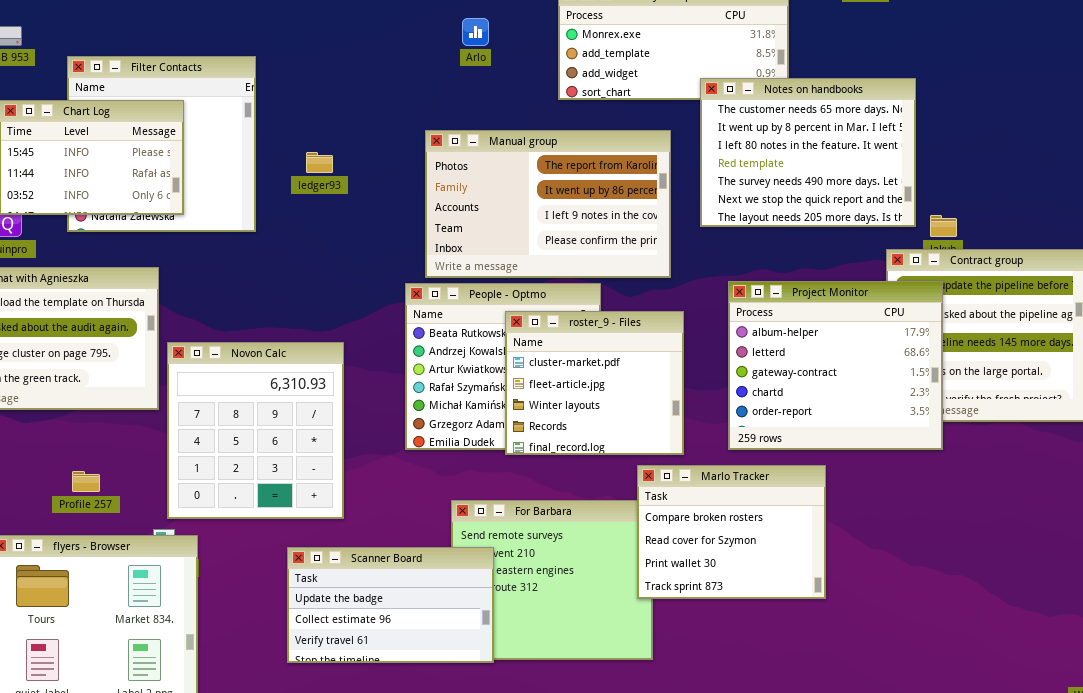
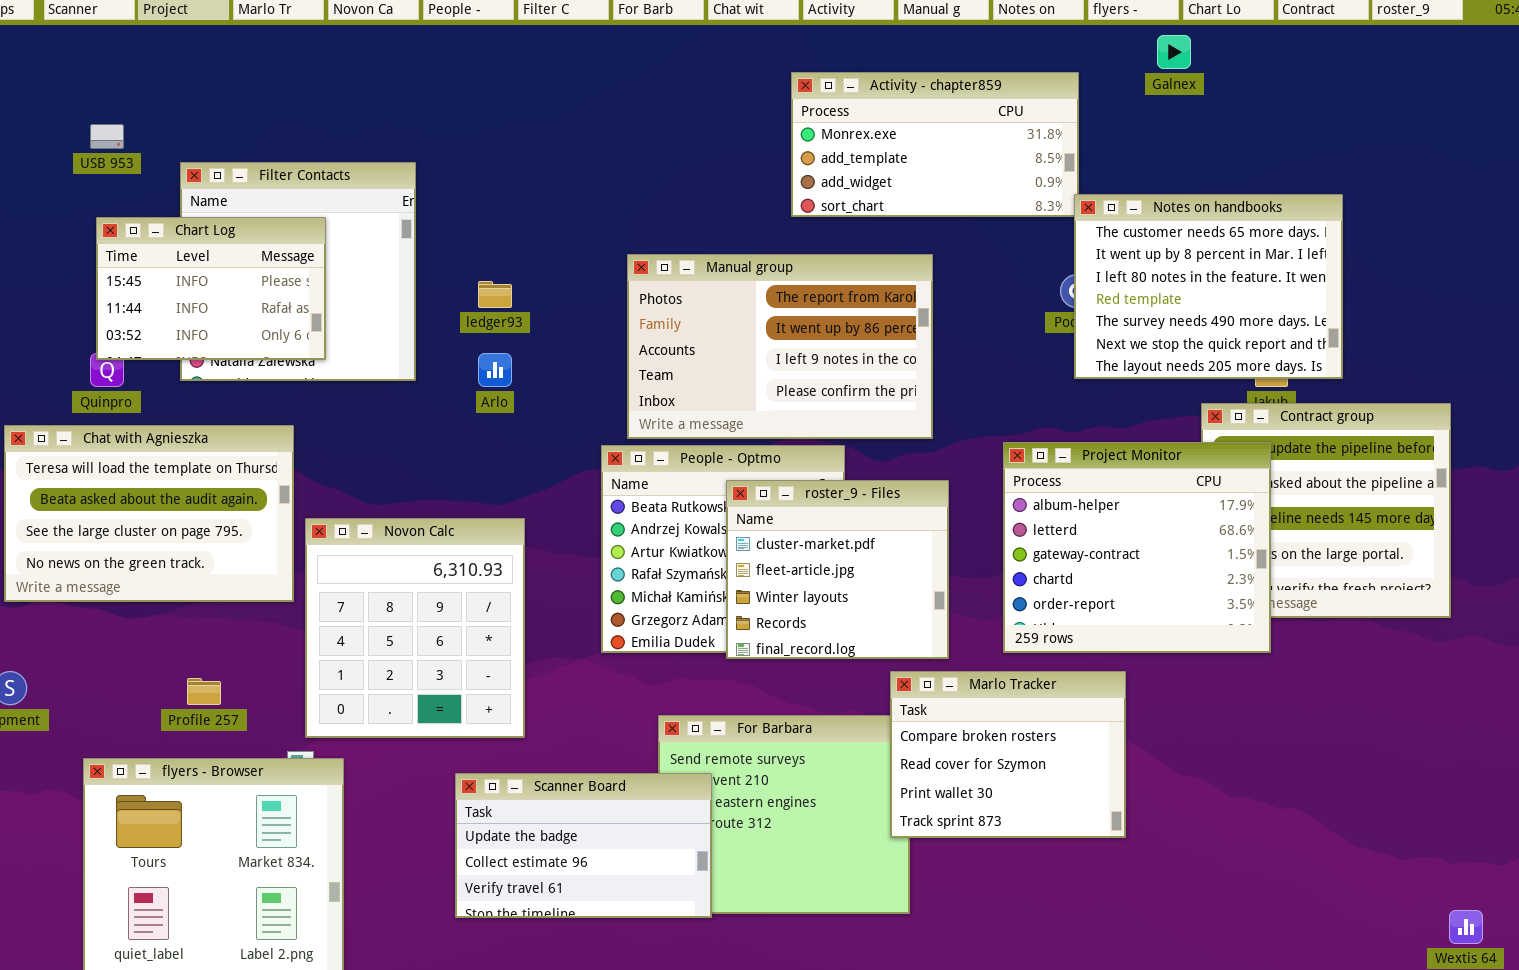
Arlo: [462,18,489,46] -> [478,353,512,387], moved
Notes on handbooks: [700,78,916,227] -> [1074,194,1343,379], moved

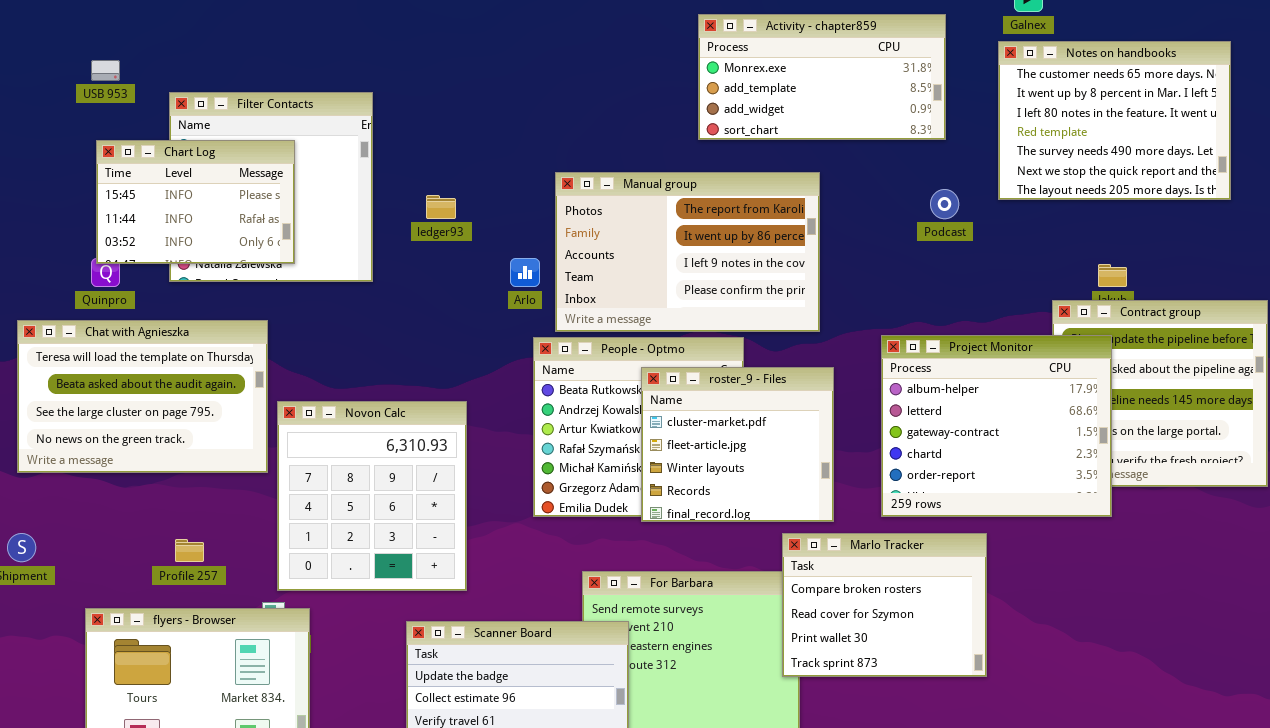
Notes on handbooks: [1074,194,1343,379] -> [998,41,1231,200], moved
Arlo: [478,353,512,387] -> [510,258,540,287], moved

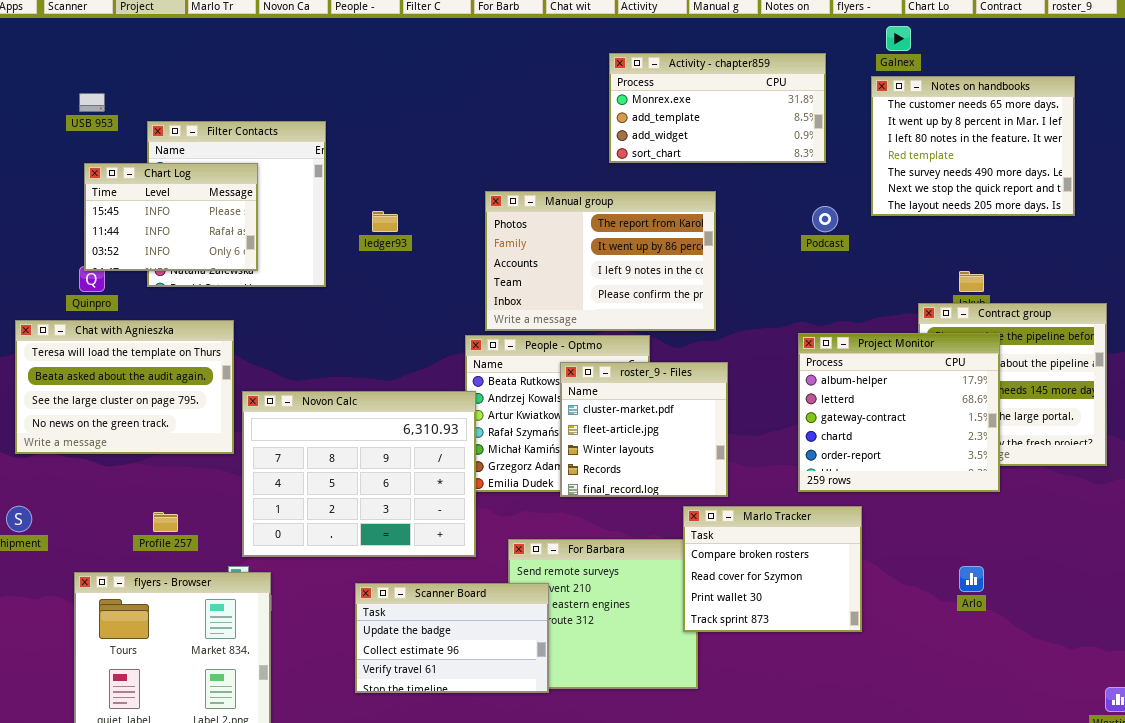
Arlo: [510,258,540,287] -> [959,566,984,592], moved
Project Monitor: [881,335,1112,517] -> [798,333,1000,492], moved
Novon Calc: [277,401,467,591] -> [242,391,476,557], resized

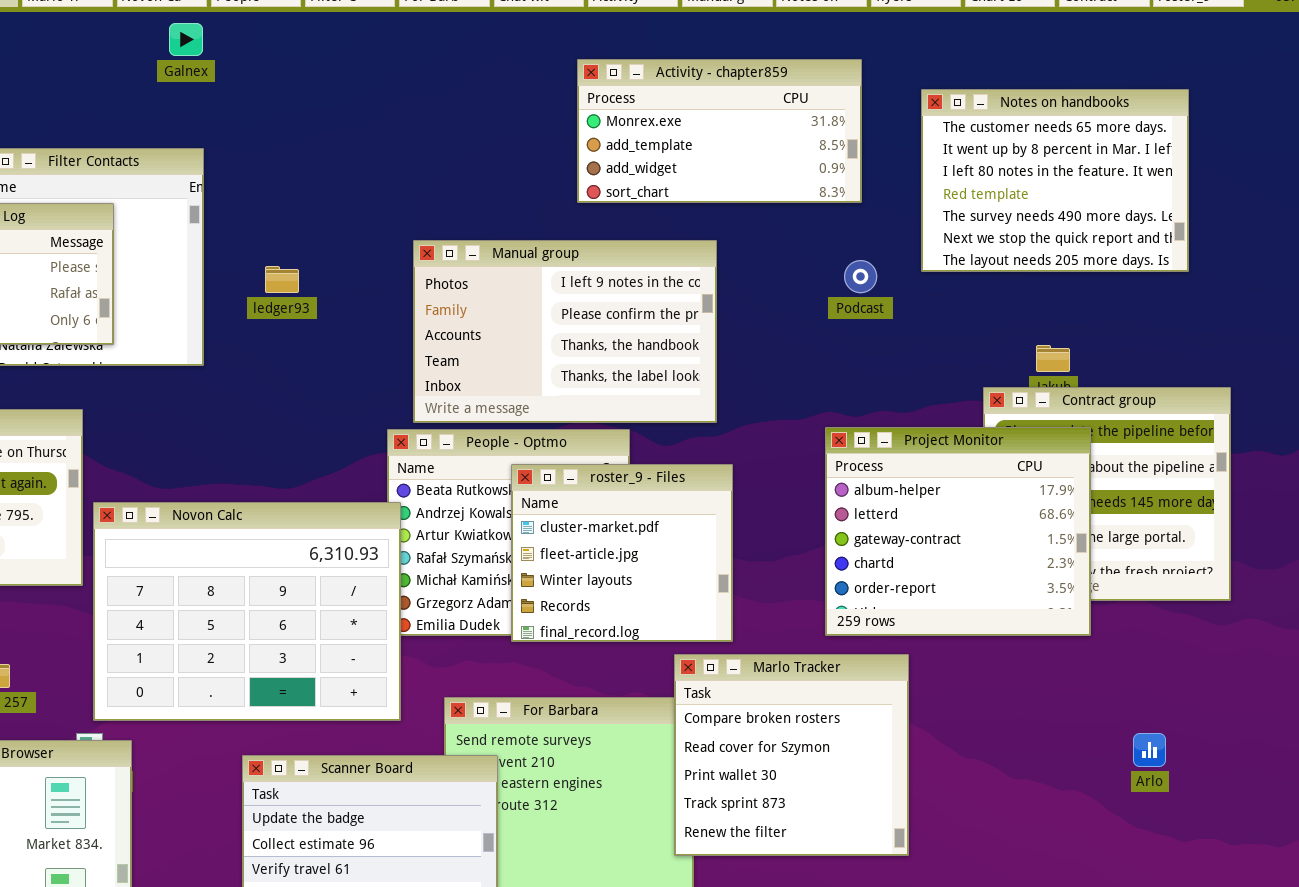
Galnex: [886,26,911,51] -> [169,23,203,56], moved
Manual group: [485,191,716,331] -> [413,240,717,423], scrolled down 2 rows
Marlo Tracker: [683,506,862,632] -> [674,654,909,856], resized
Arlo: [959,566,984,592] -> [1133,733,1166,767], moved

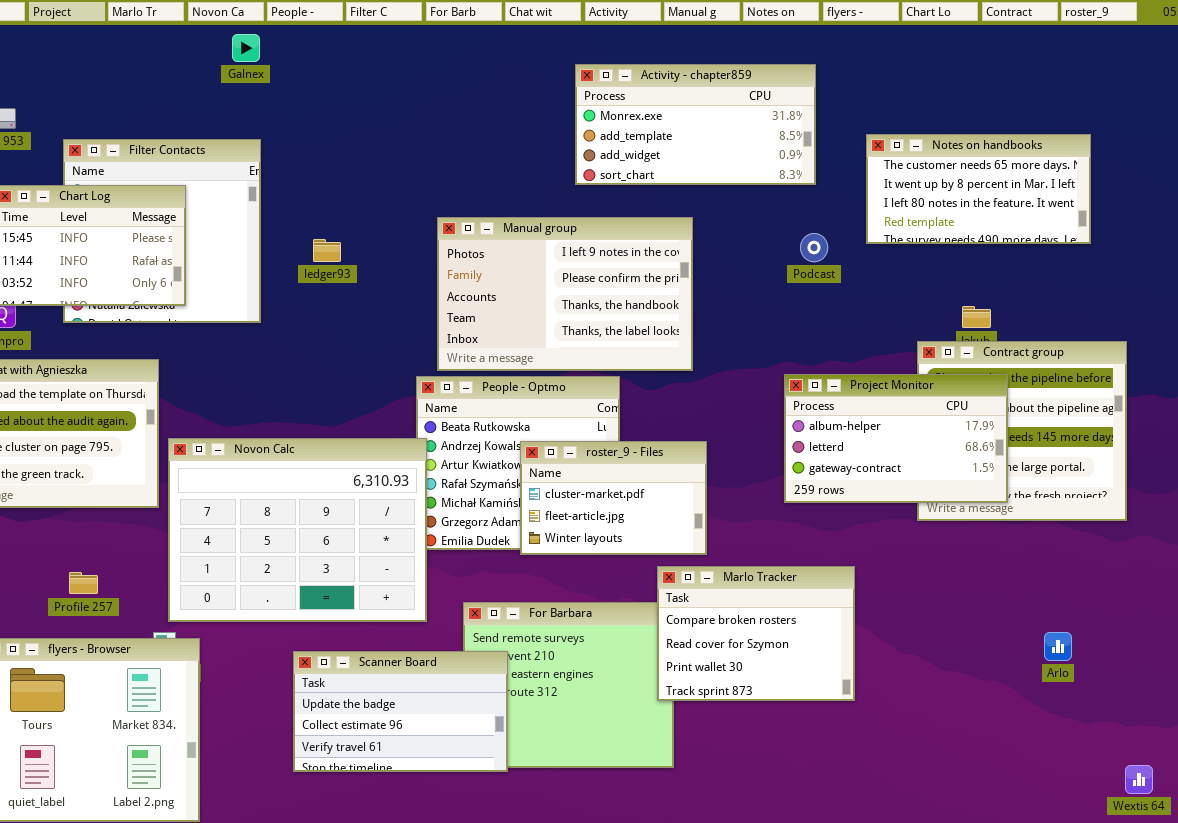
Notes on handbooks: [921,89,1189,272] -> [866,134,1091,244], resized
Project Monitor: [825,427,1091,636] -> [784,374,1008,503], resized
roster_9 - Files: [511,464,733,642] -> [520,441,707,555], resized
Marlo Tracker: [674,654,909,856] -> [657,566,855,701], resized

